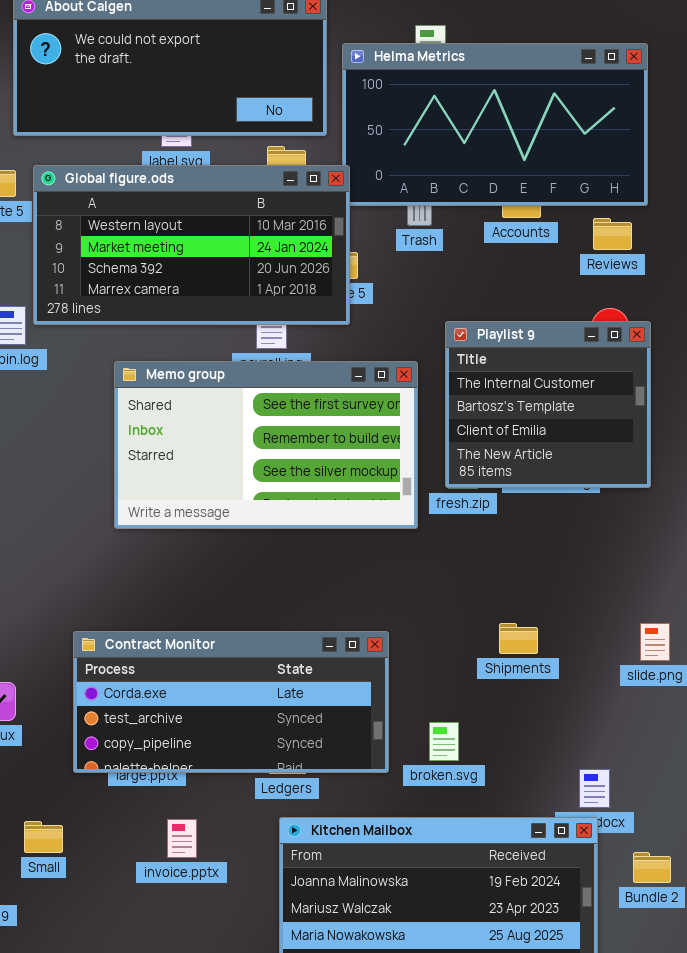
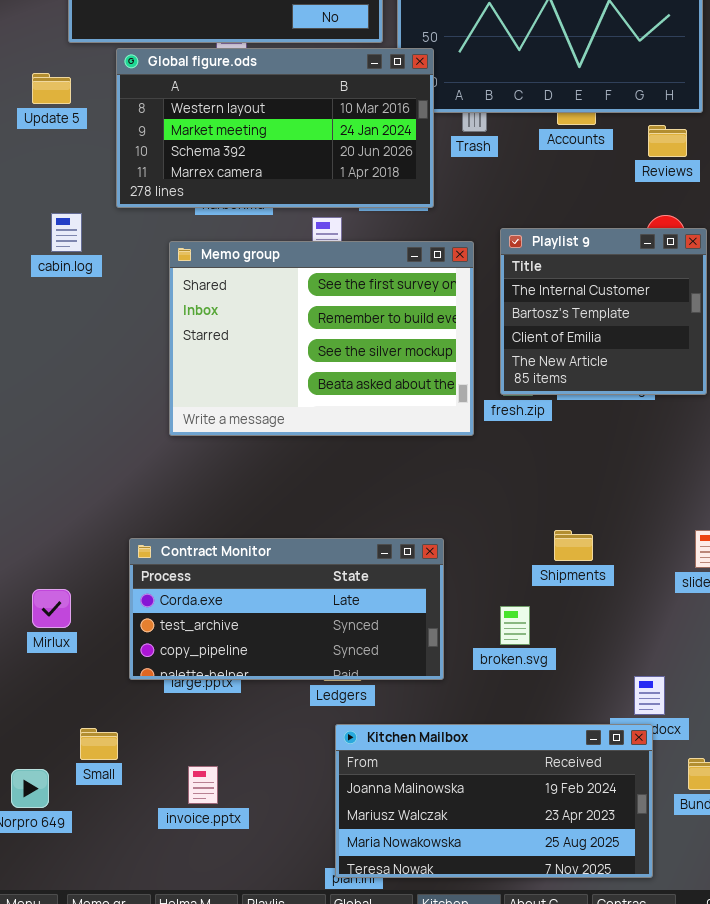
Global figure.ods: [33,165,350,325] -> [116,48,434,208], moved
Memo group: [114,361,418,529] -> [169,241,474,436], resized
broken.svg: [429,722,459,761] -> [500,606,530,645], moved
invoice.pptx: [167,819,197,858] -> [188,766,218,804], moved

